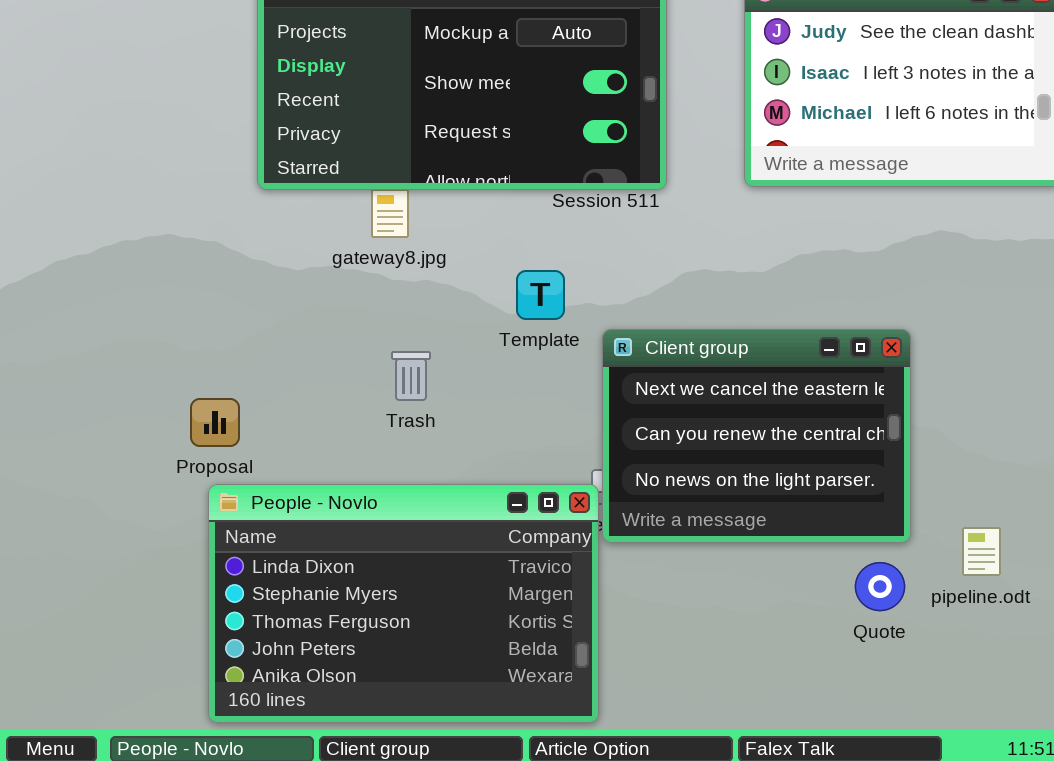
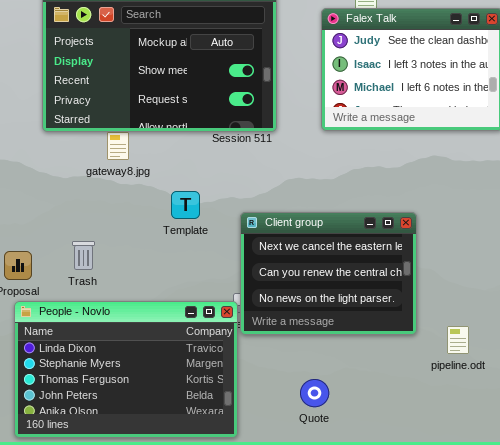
Template: [516,270,565,320] -> [171,191,200,219], moved
Trash: [391,351,431,401] -> [72,241,95,270], moved
Quote: [855,562,905,611] -> [300,379,329,407], moved

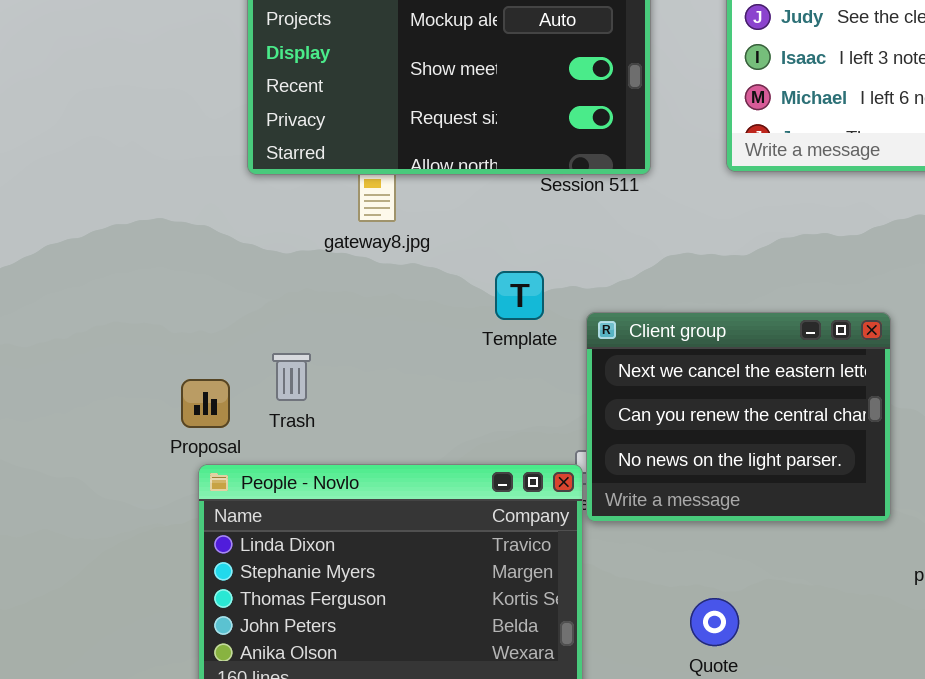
Template: [171,191,200,219] -> [495,271,544,320], moved
Trash: [72,241,95,270] -> [272,353,311,401], moved

